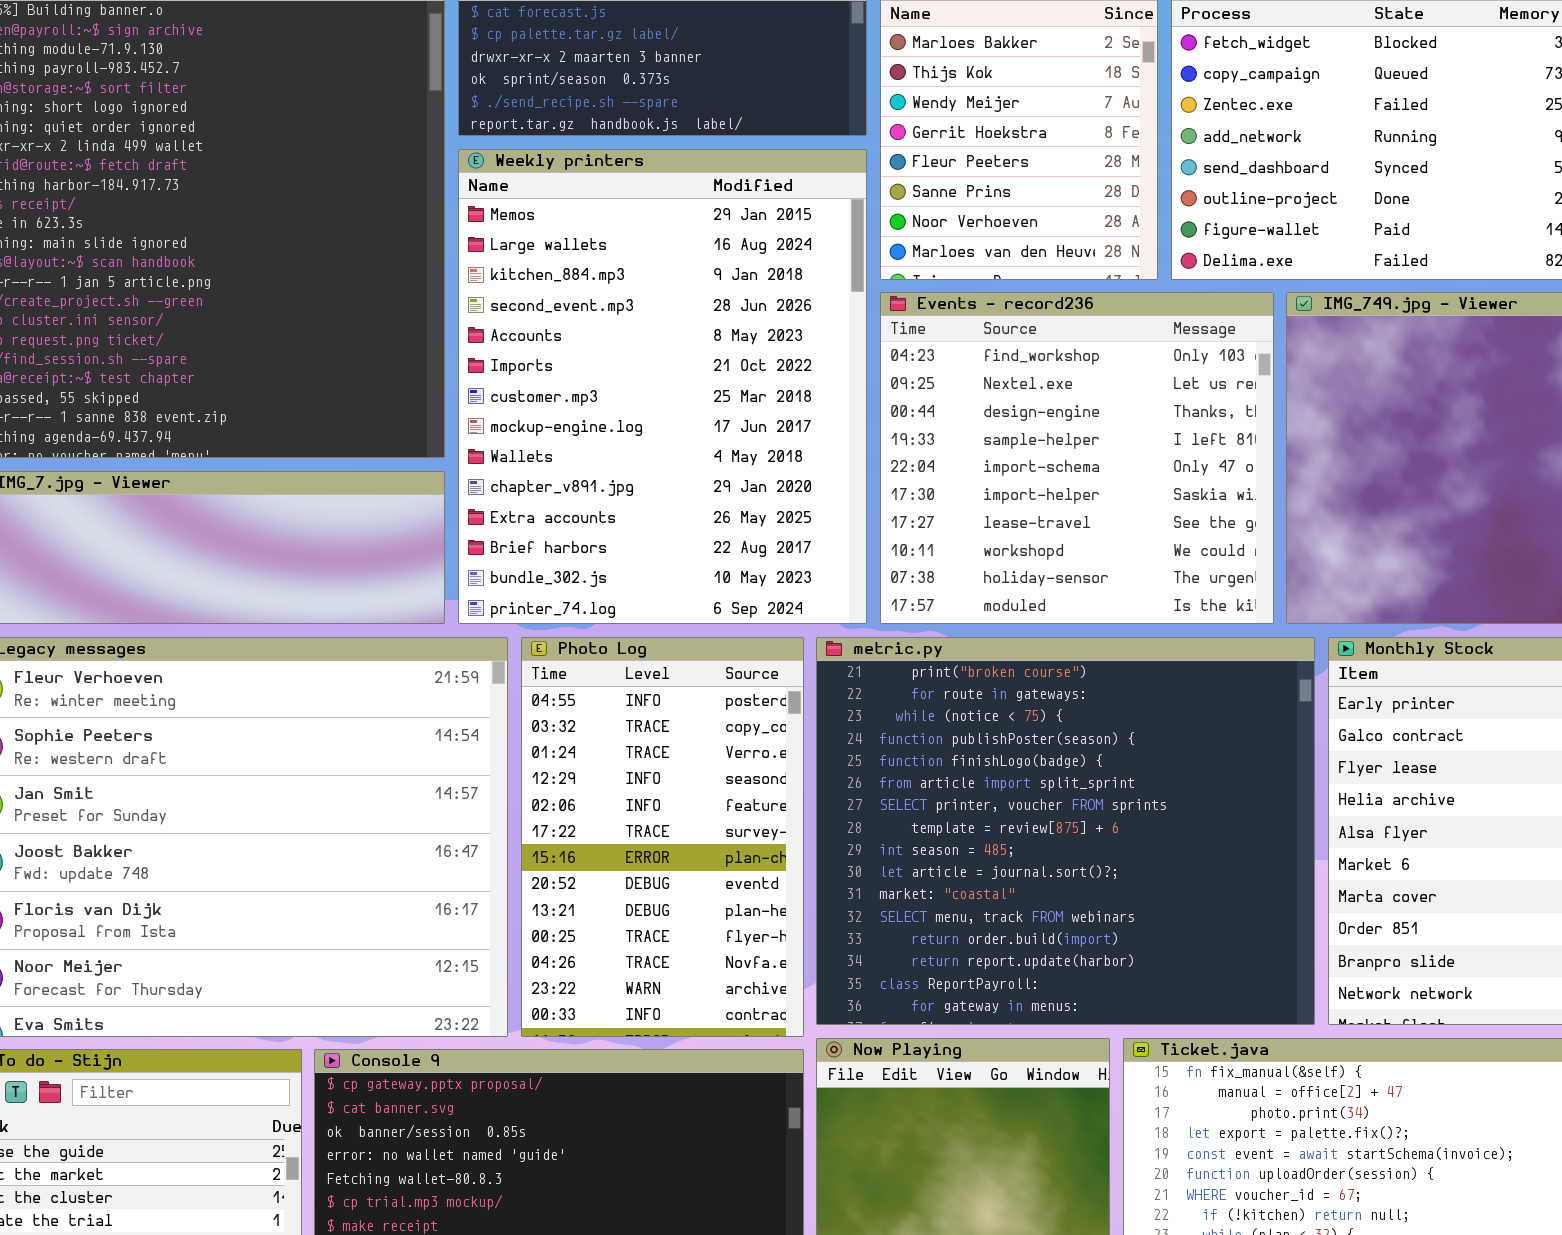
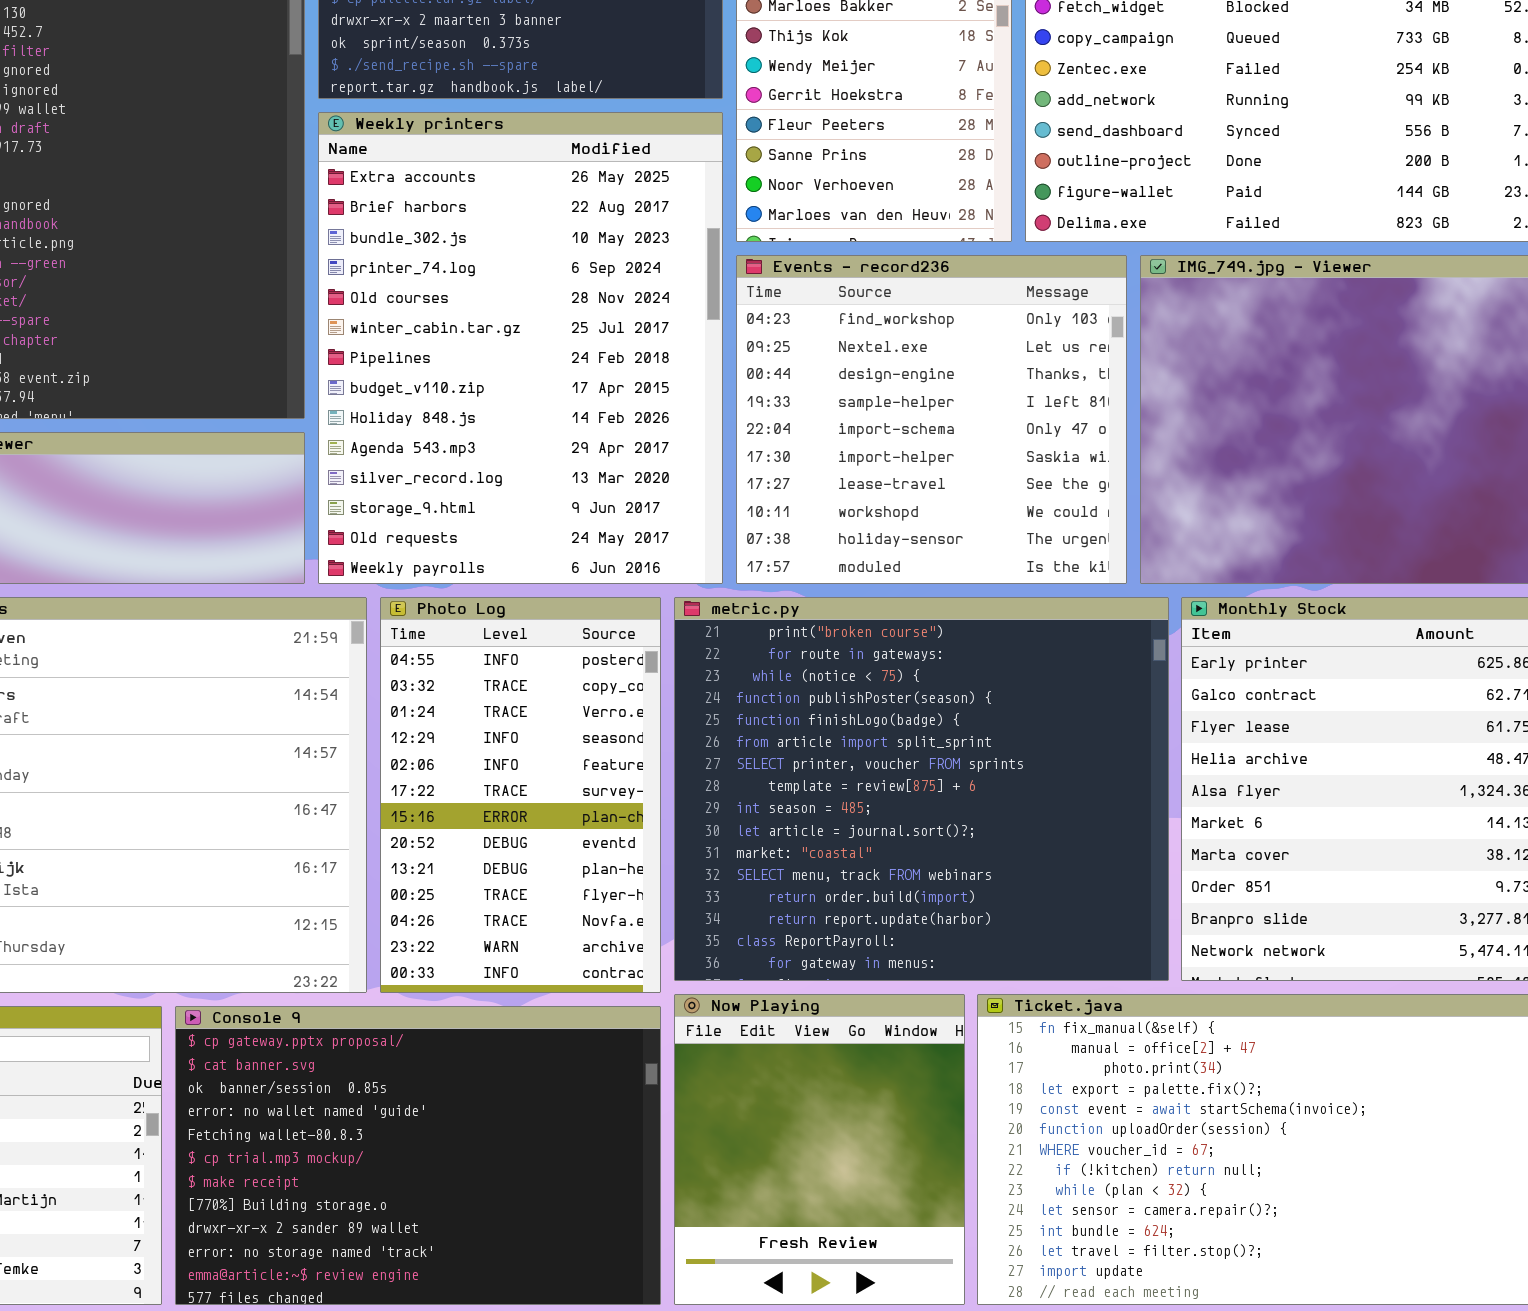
Weekly printers: [458,149,867,624] -> [318,112,723,584], scrolled down 10 rows

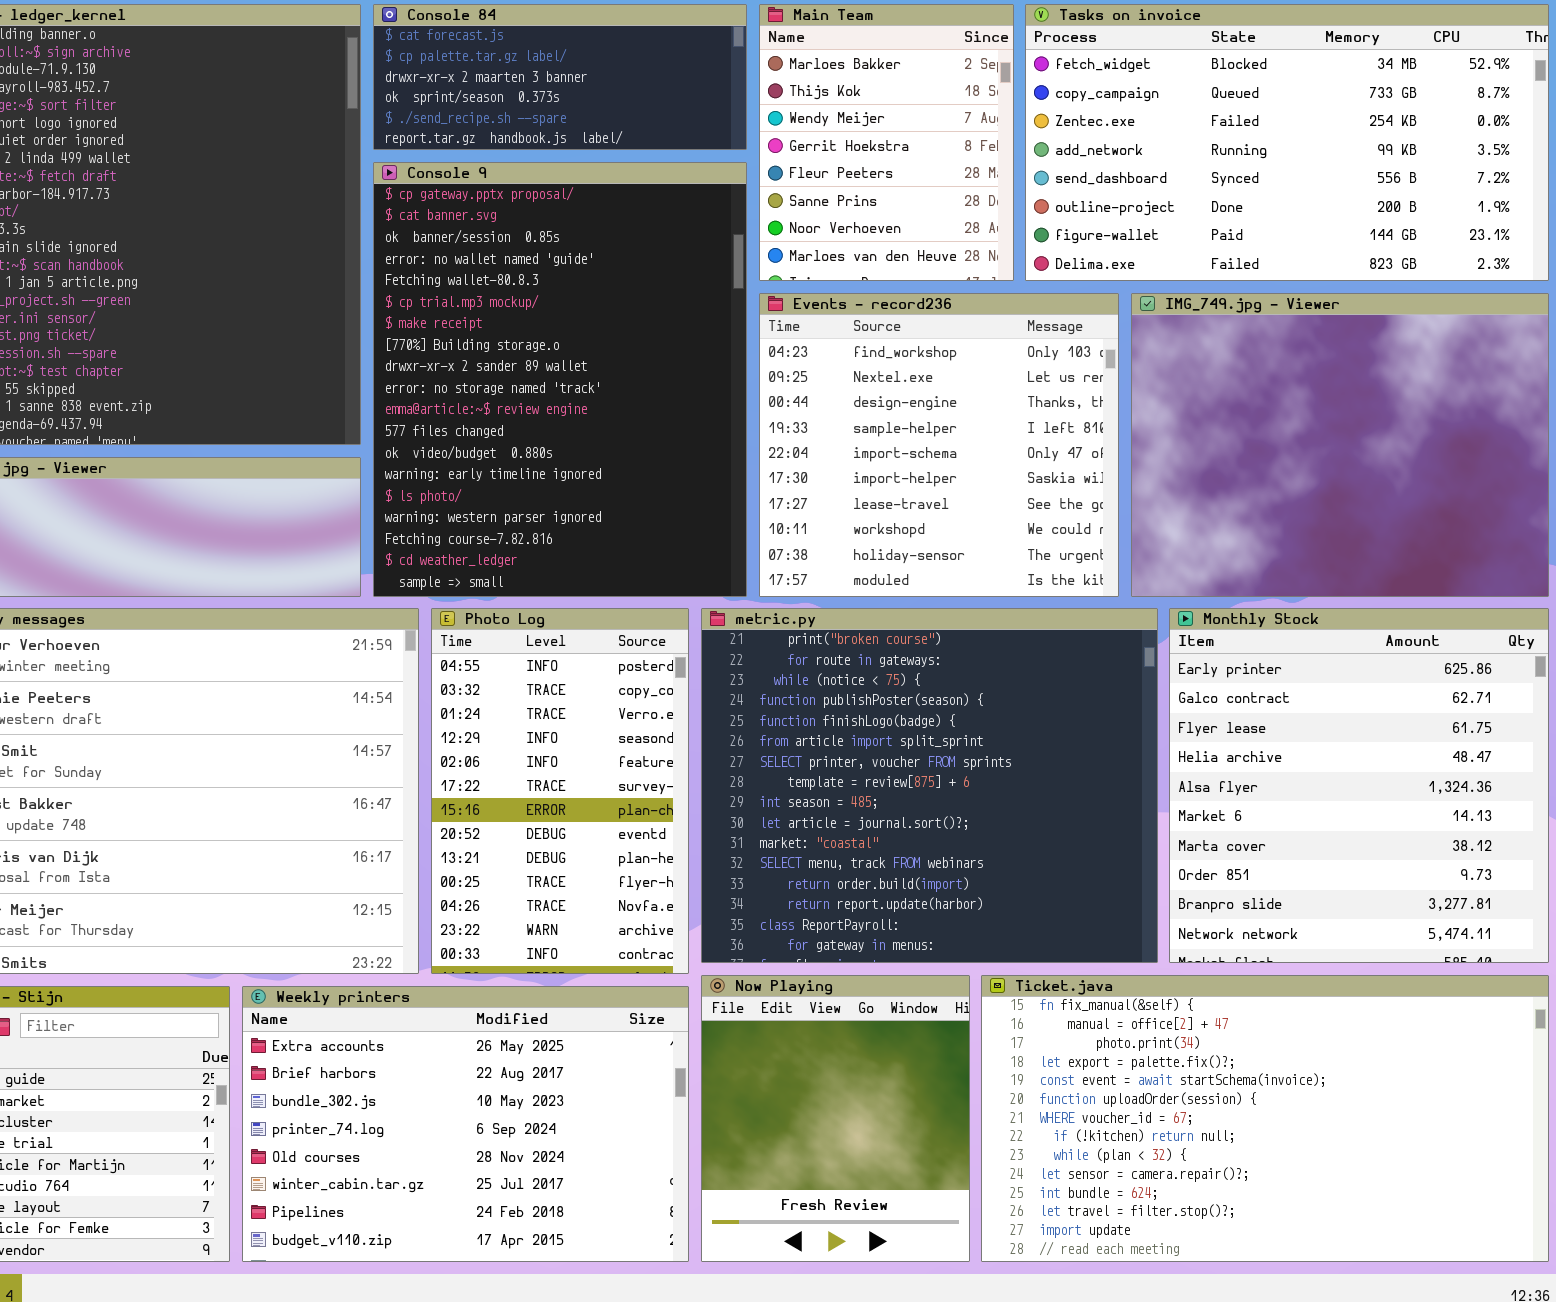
Weekly printers: [318,112,723,584] -> [242,986,689,1262], moved, resized
Console 9: [175,1006,661,1305] -> [373,162,747,597], moved, resized

